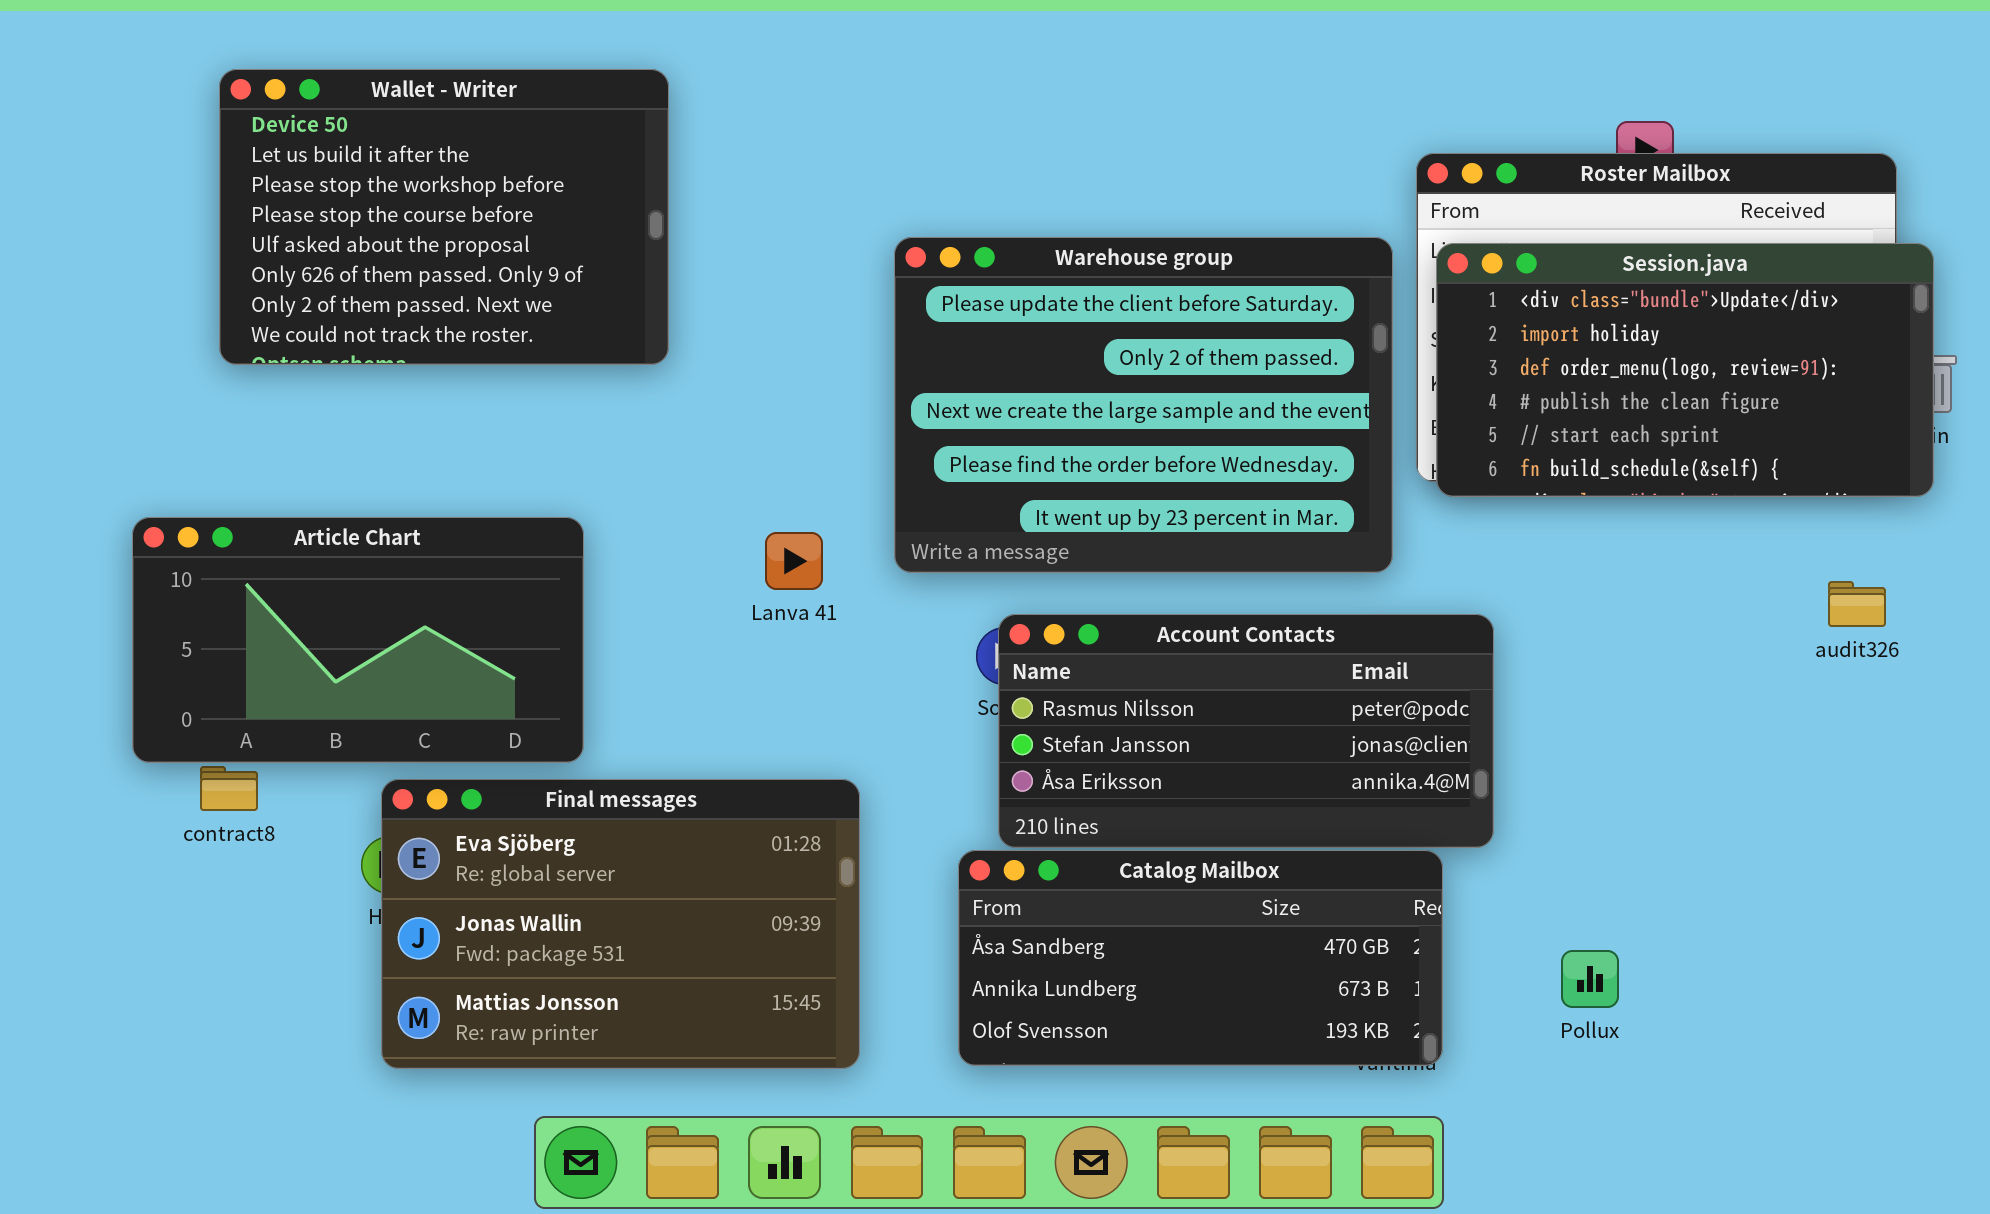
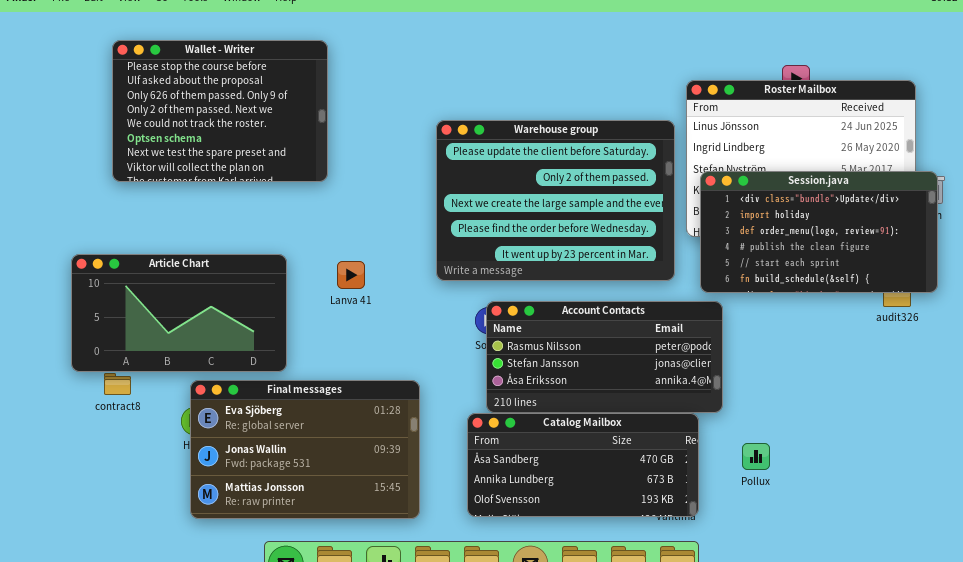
Wallet - Writer: [219,69,669,365] -> [112,40,328,182], scrolled down 3 rows
Session.java: [1436,243,1934,497] -> [700,171,938,293], moved
Lanva 41: [765,532,823,590] -> [337,261,365,289], moved
Pollux: [1561,950,1619,1008] -> [742,443,770,470], moved

